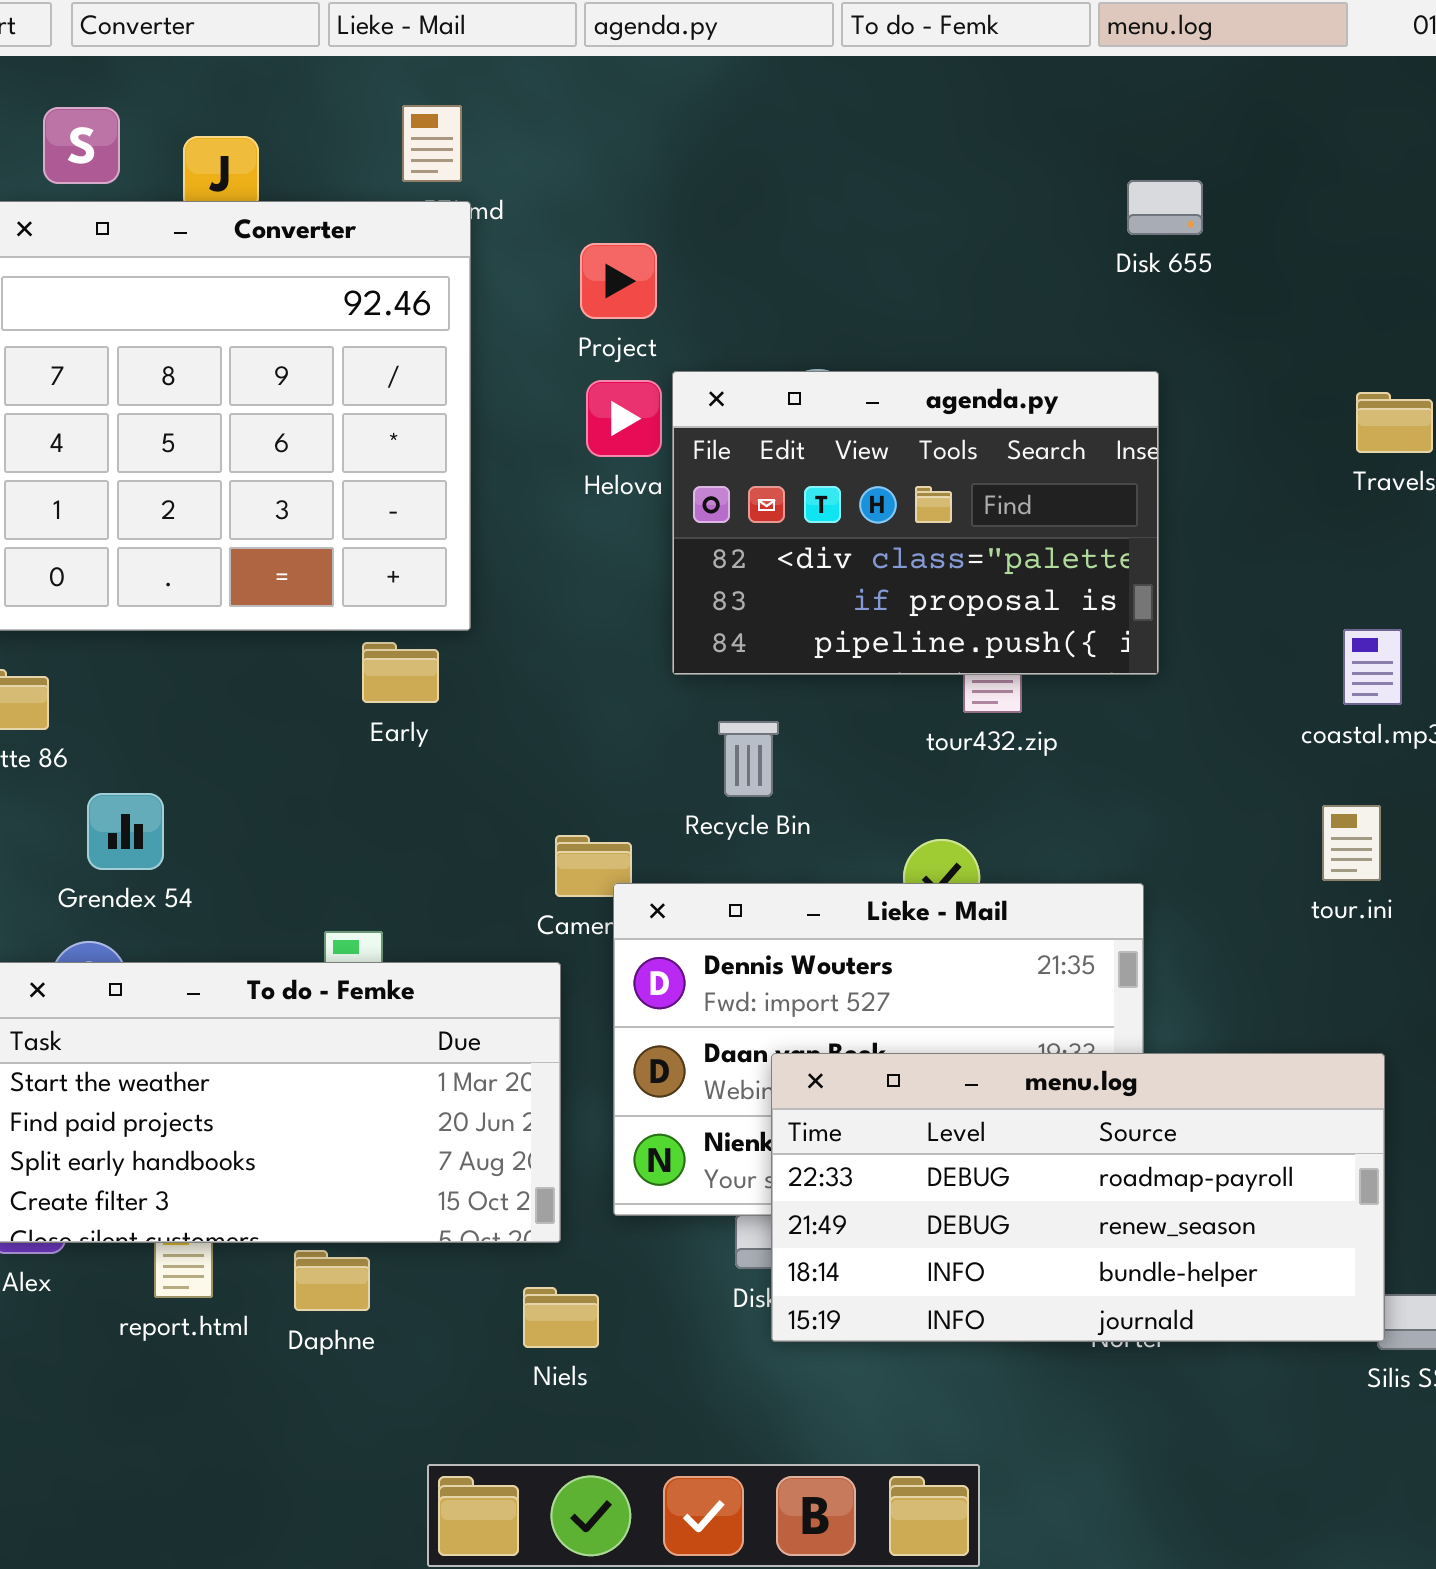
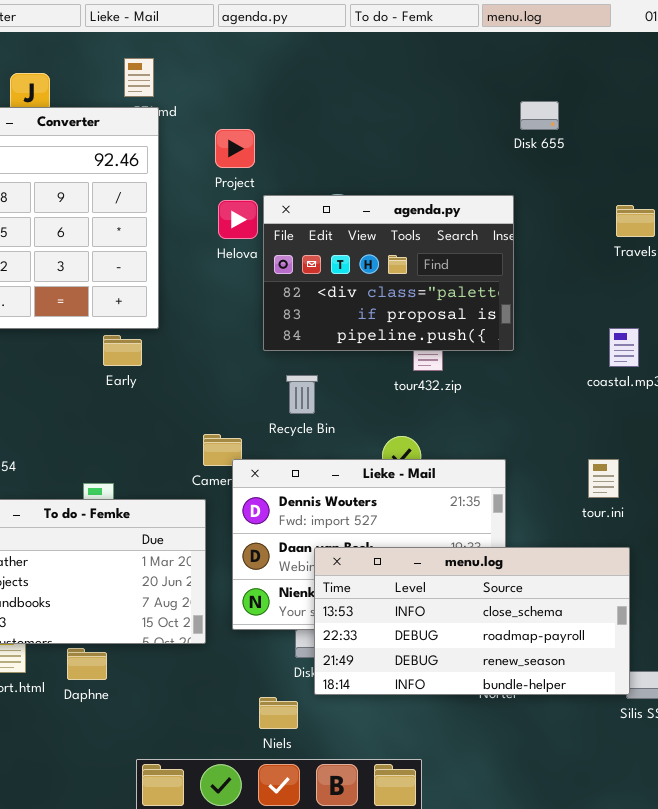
Disk 655: [1127,180,1203,235] -> [520,101,559,130], moved
tour.ini: [1322,805,1381,881] -> [588,459,619,498], moved
menu.log: [771,1053,1385,1342] -> [314,547,630,695], scrolled up 1 row
Niels: [523,1287,599,1348] -> [259,697,298,729], moved

